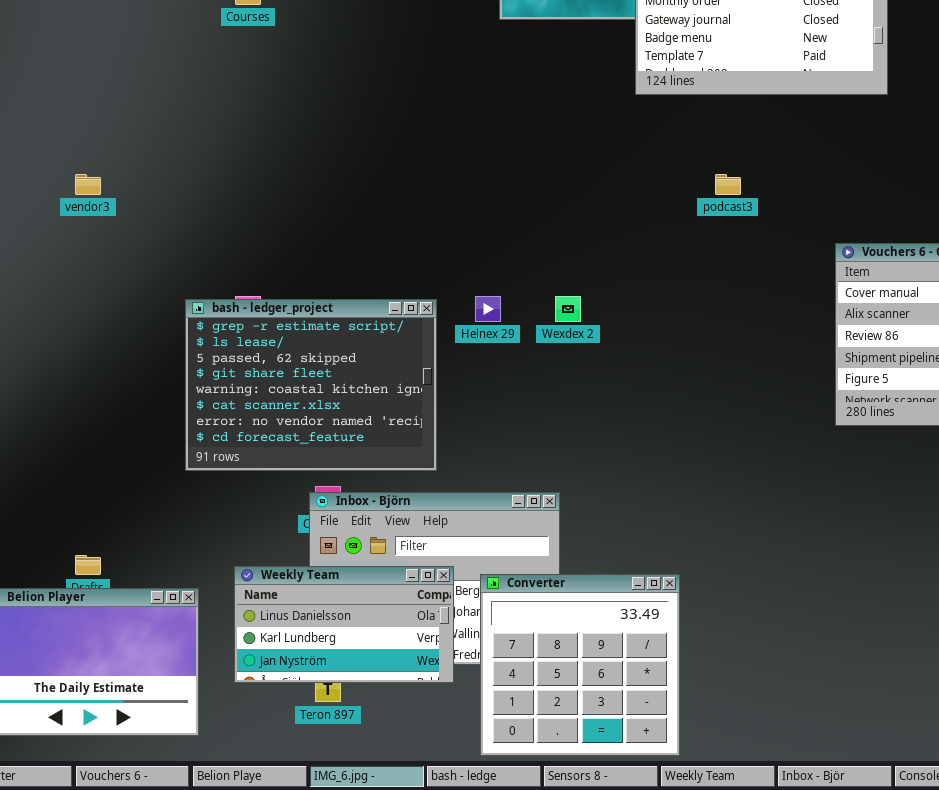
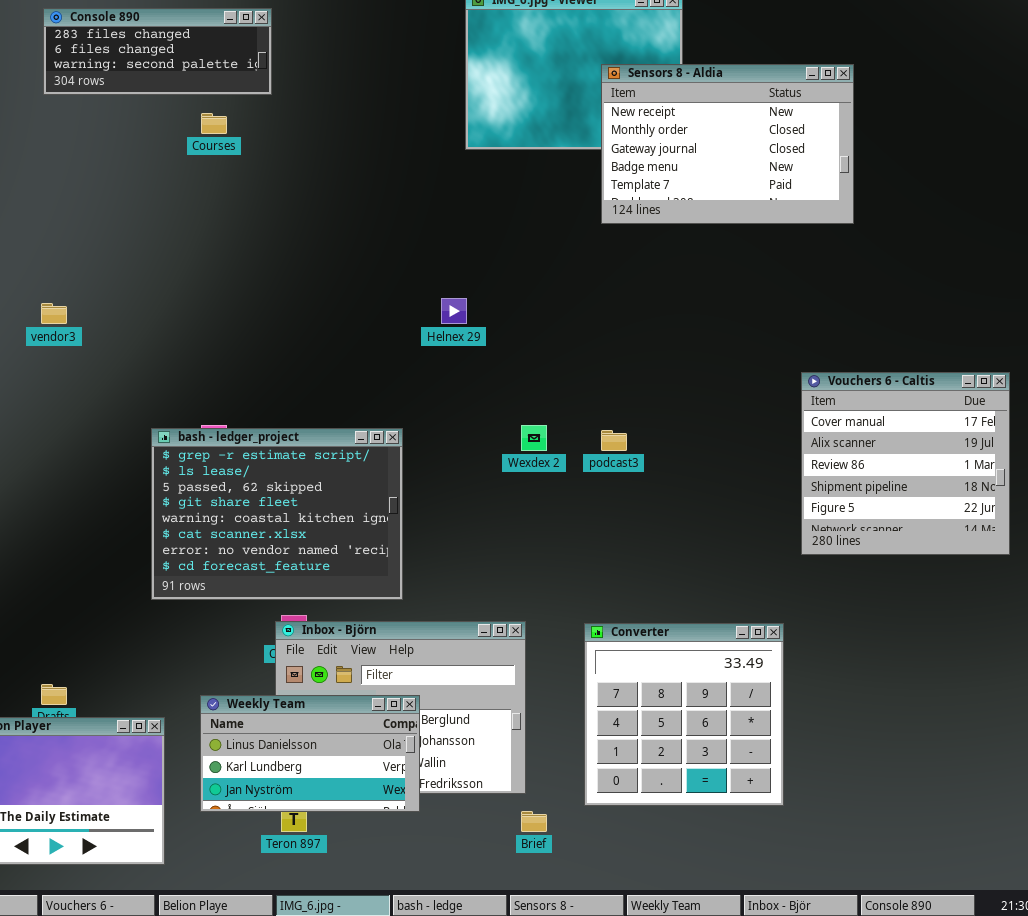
podcast3: [715,174,741,195] -> [601,430,627,451], moved
Helnex 29: [475,296,501,322] -> [441,298,467,324], moved
Converter: [480,574,680,756] -> [584,623,784,806], moved

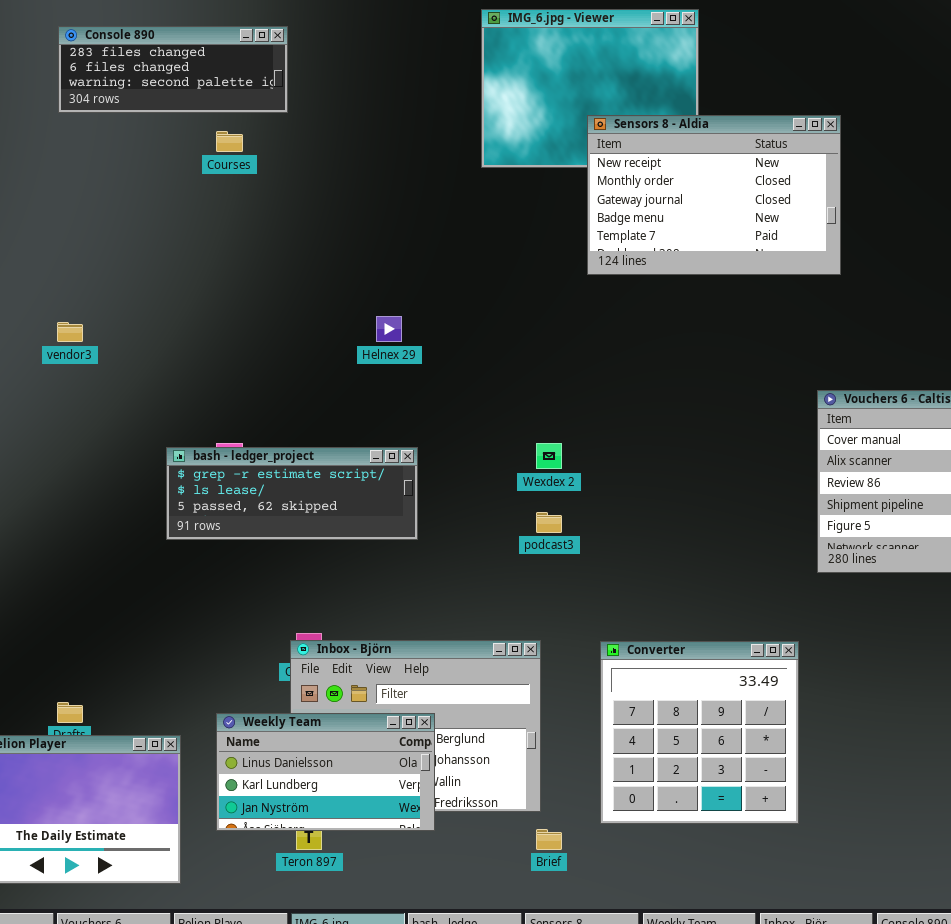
Sensors 8 - Aldia: [601,64,854,224] -> [587,115,841,275], moved
Helnex 29: [441,298,467,324] -> [376,316,402,342], moved
bash - ledger_project: [151,428,403,600] -> [166,447,418,540], resized
podcast3: [601,430,627,451] -> [536,512,562,533], moved

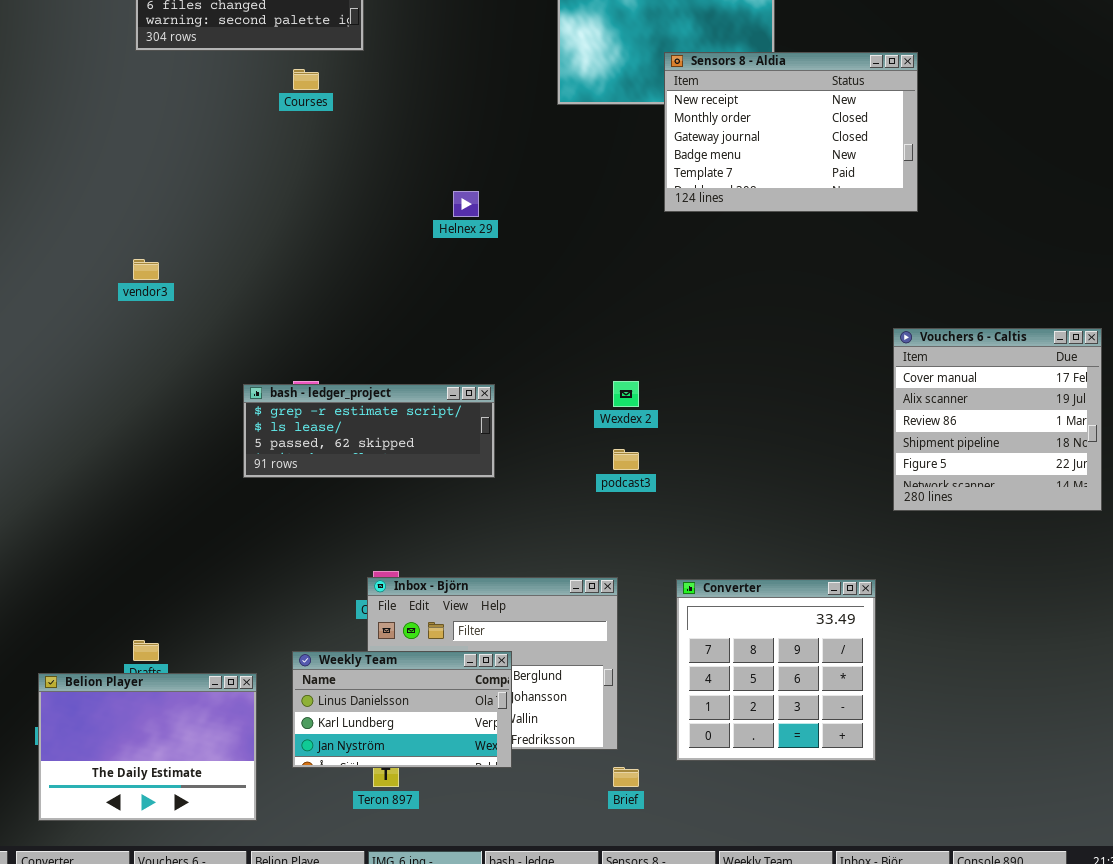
Helnex 29: [376,316,402,342] -> [453,191,479,217], moved

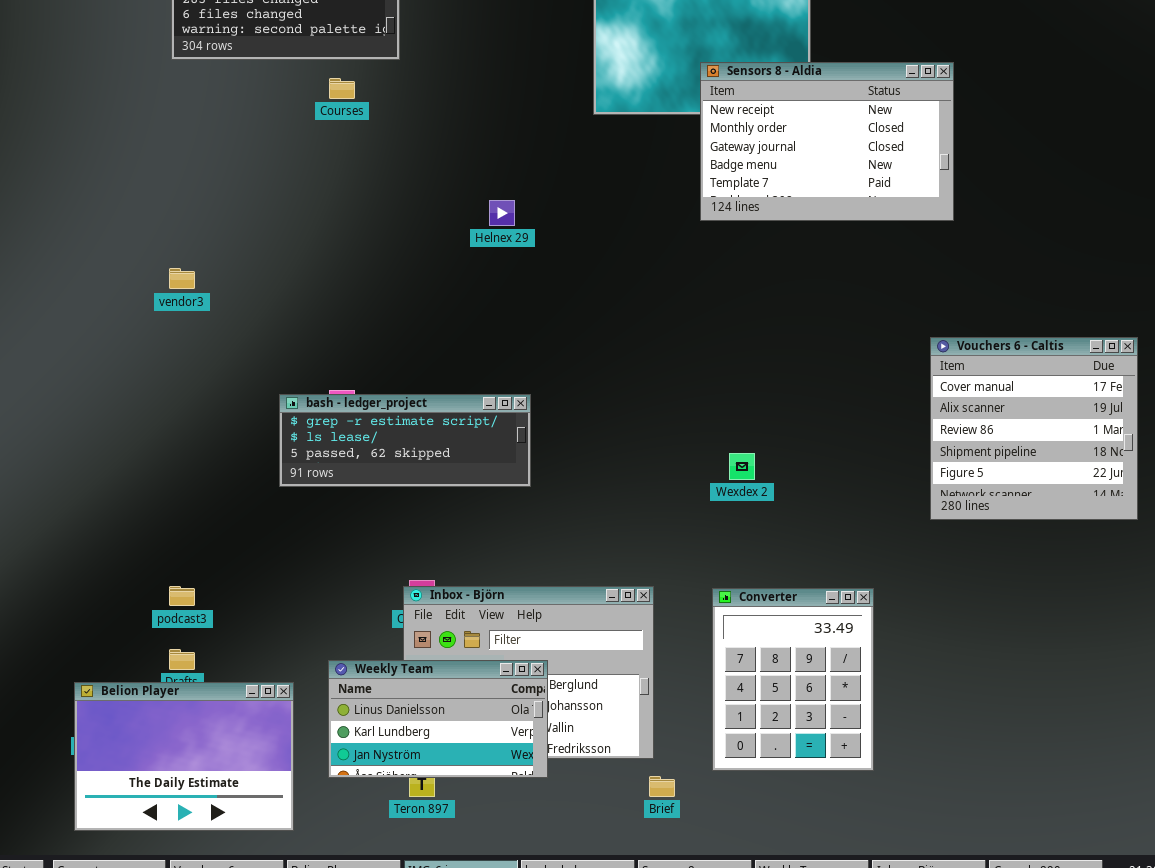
Wexdex 2: [613,381,639,407] -> [729,453,755,480], moved
podcast3: [613,449,639,470] -> [169,586,195,606], moved
Converter: [676,579,876,761] -> [712,588,874,771], resized

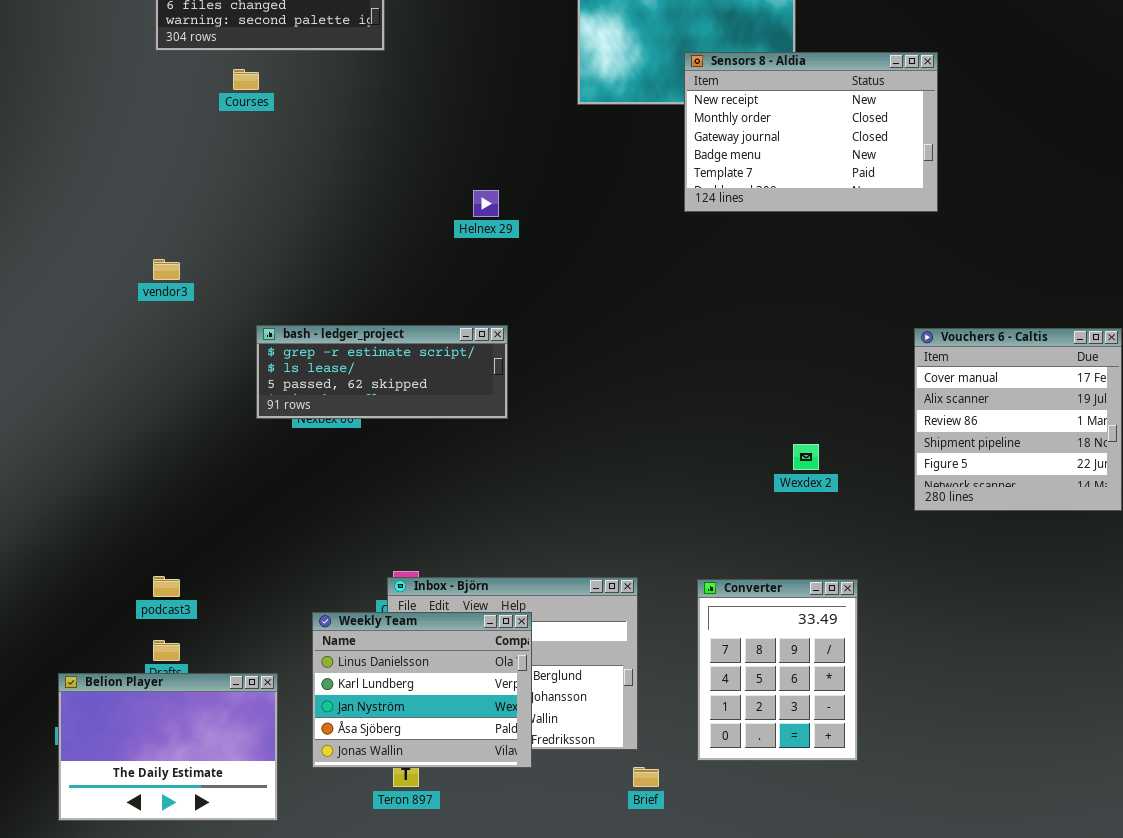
Courses: [329,78,355,99] -> [233,69,259,90], moved
bash - ledger_project: [279,394,531,487] -> [256,325,508,419], moved
Wexdex 2: [729,453,755,480] -> [793,444,819,470], moved
Weekly Team: [328,660,548,778] -> [312,612,532,768], resized

